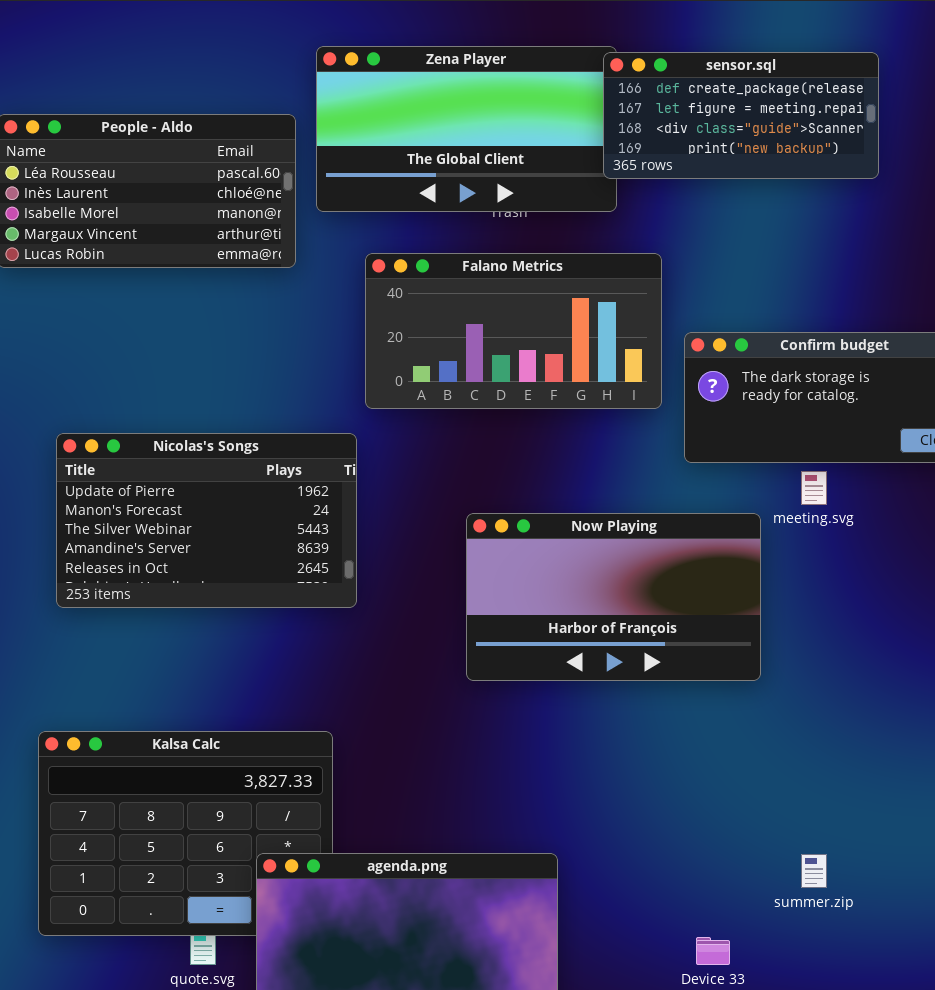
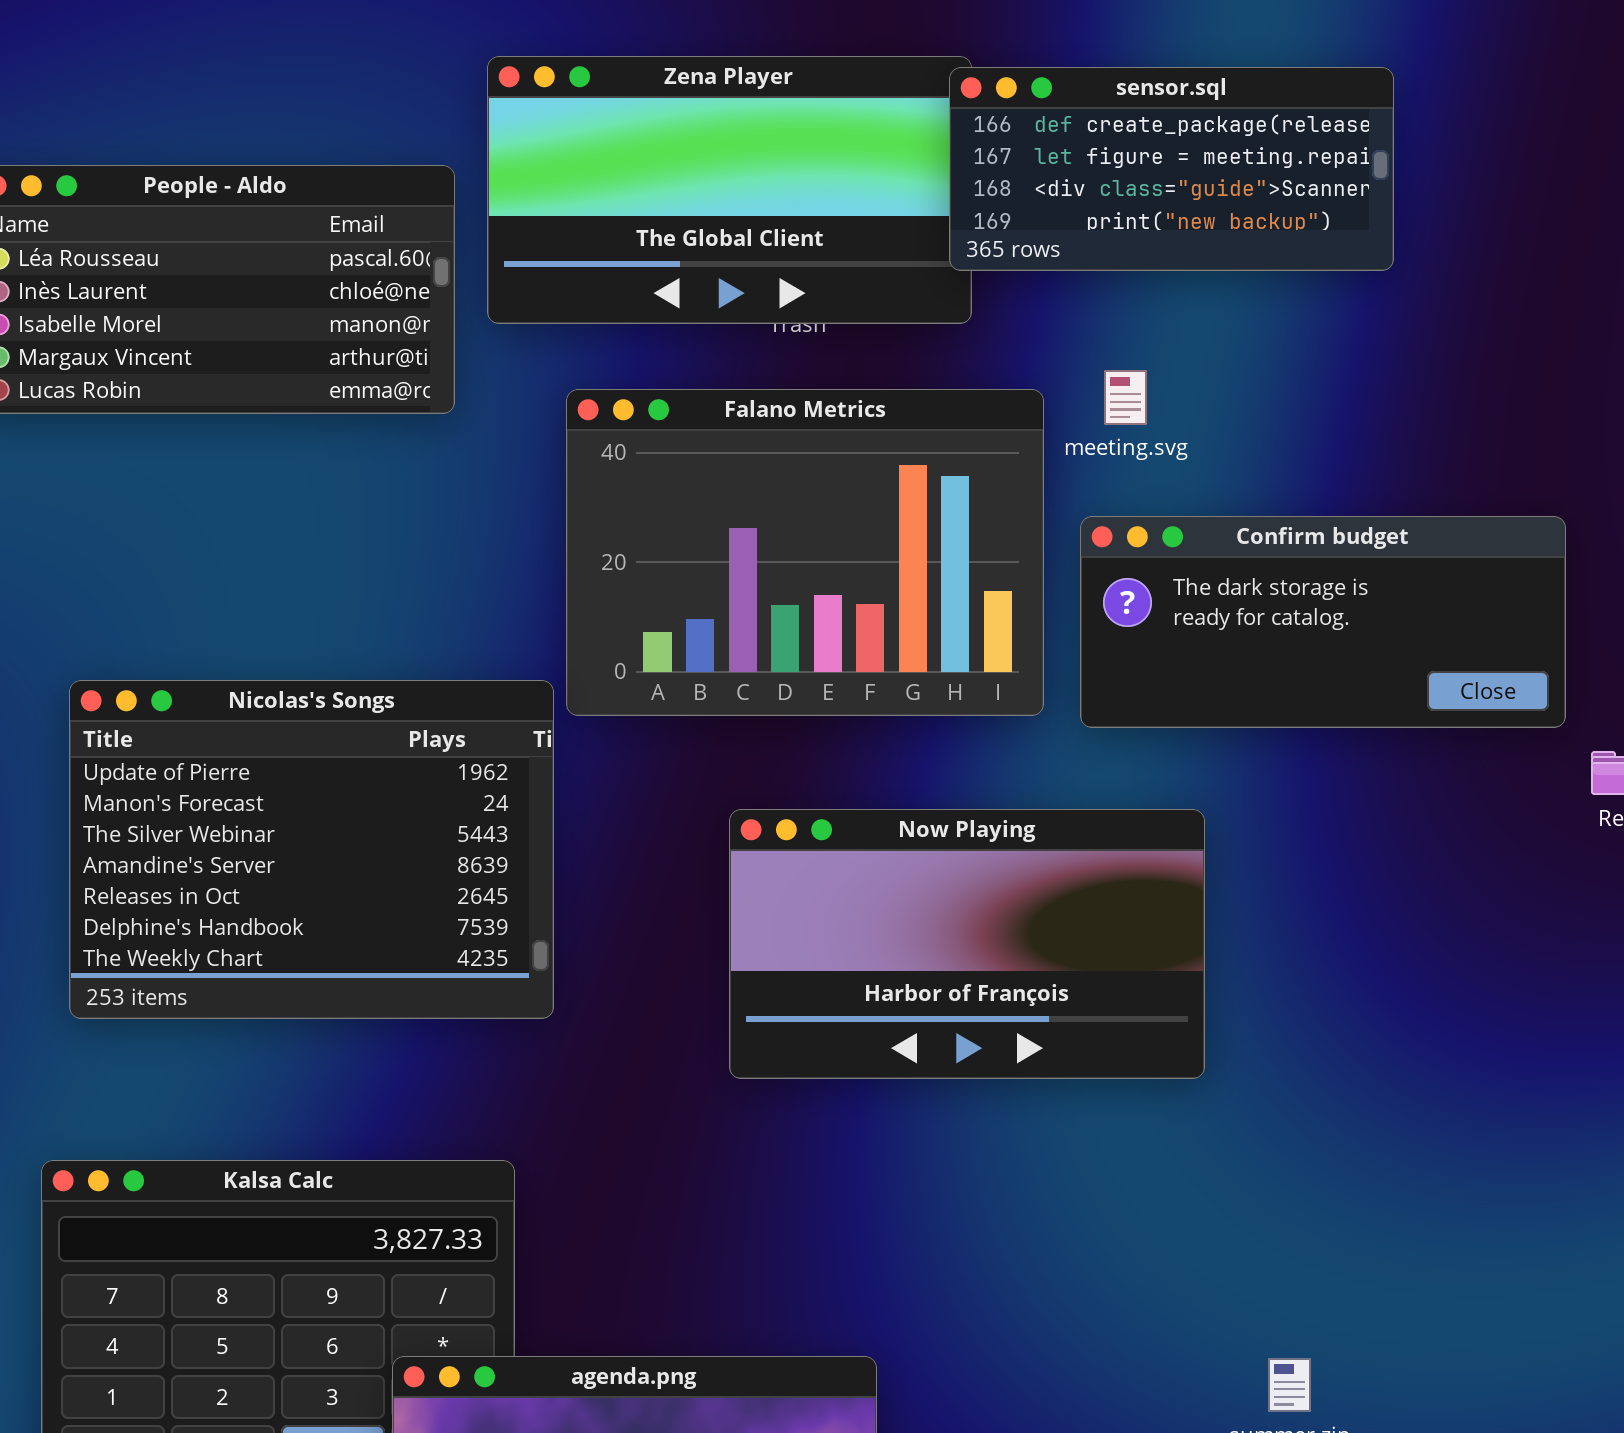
Falano Metrics: [365,253,662,409] -> [566,389,1044,716], resized
Nicolas's Songs: [56,433,357,608] -> [69,680,554,1019], resized
meeting.svg: [801,471,827,505] -> [1104,370,1147,425], moved

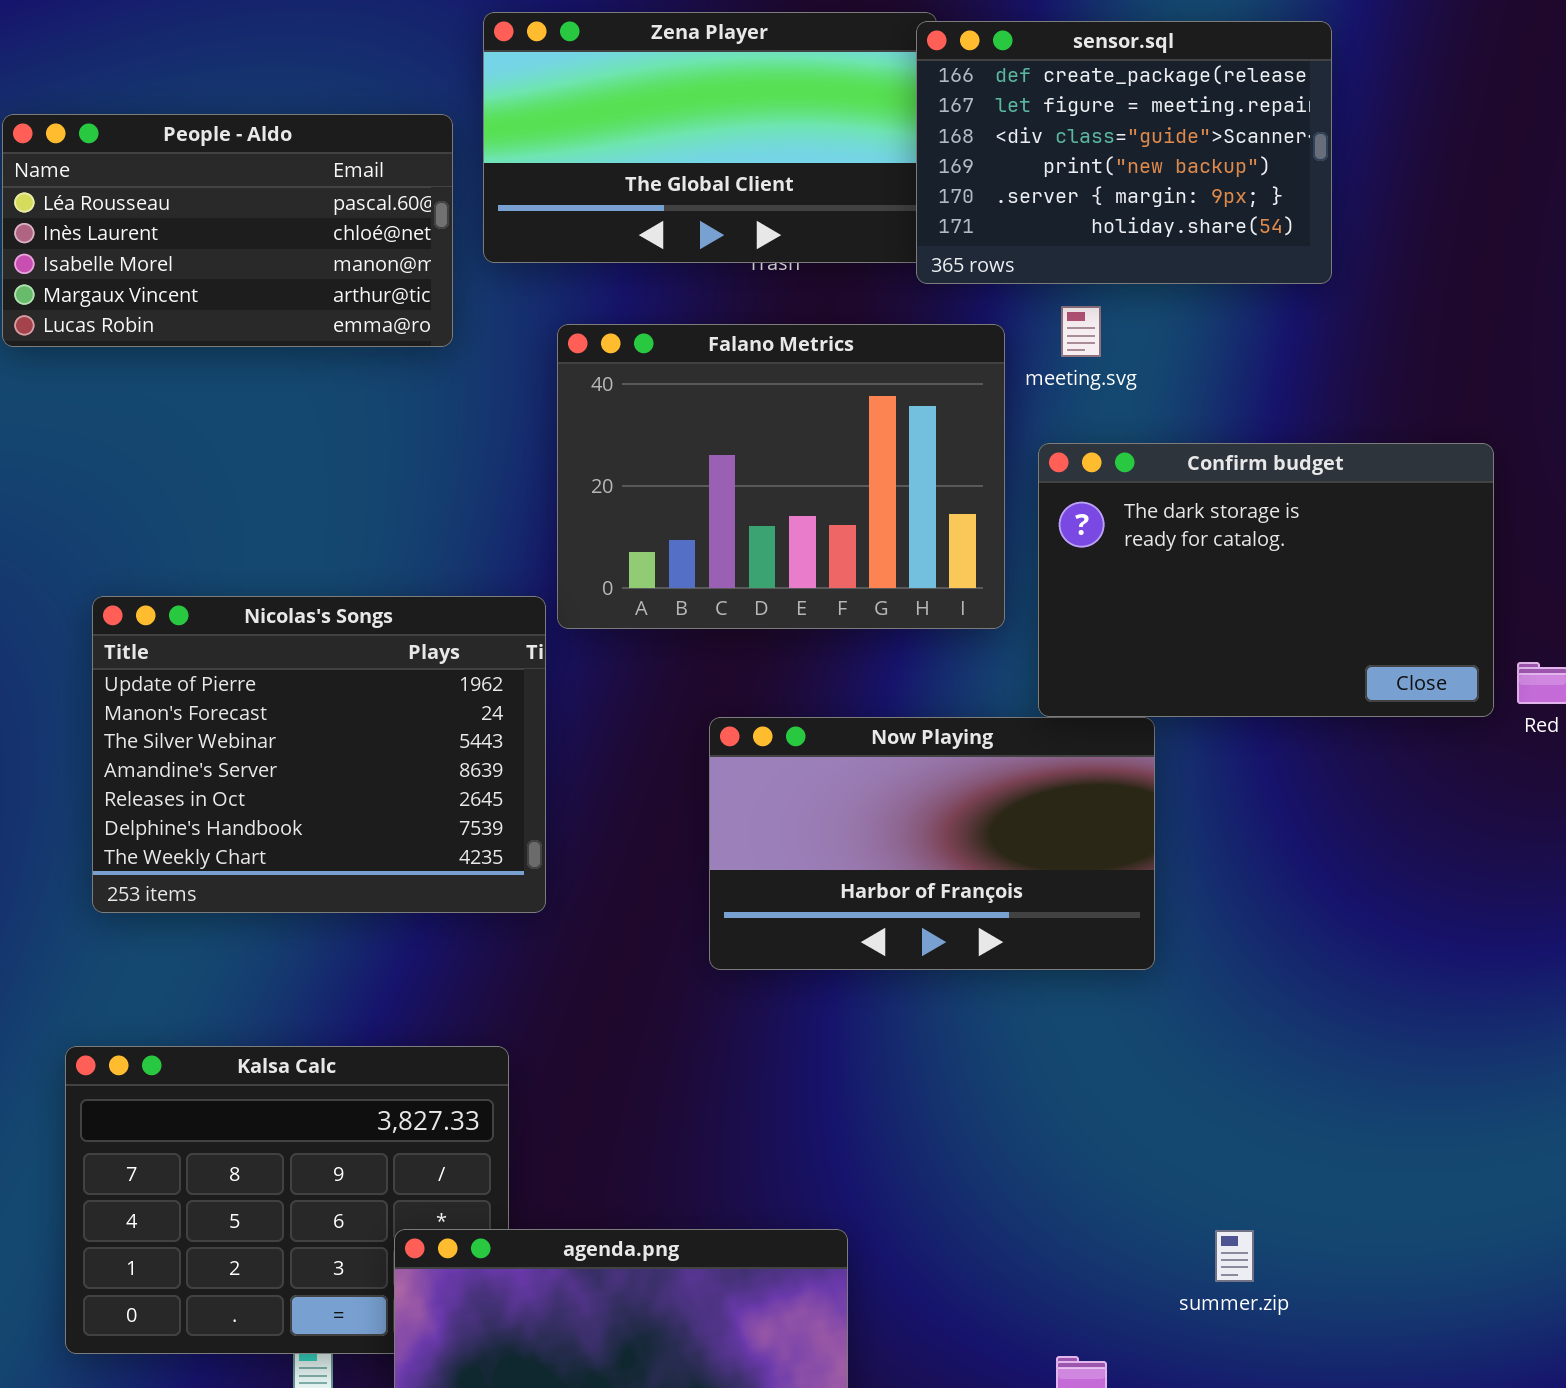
sensor.sql: [949,67,1394,271] -> [916,21,1332,284], resized
Confirm budget: [1080,516,1566,728] -> [1038,443,1494,717], resized

